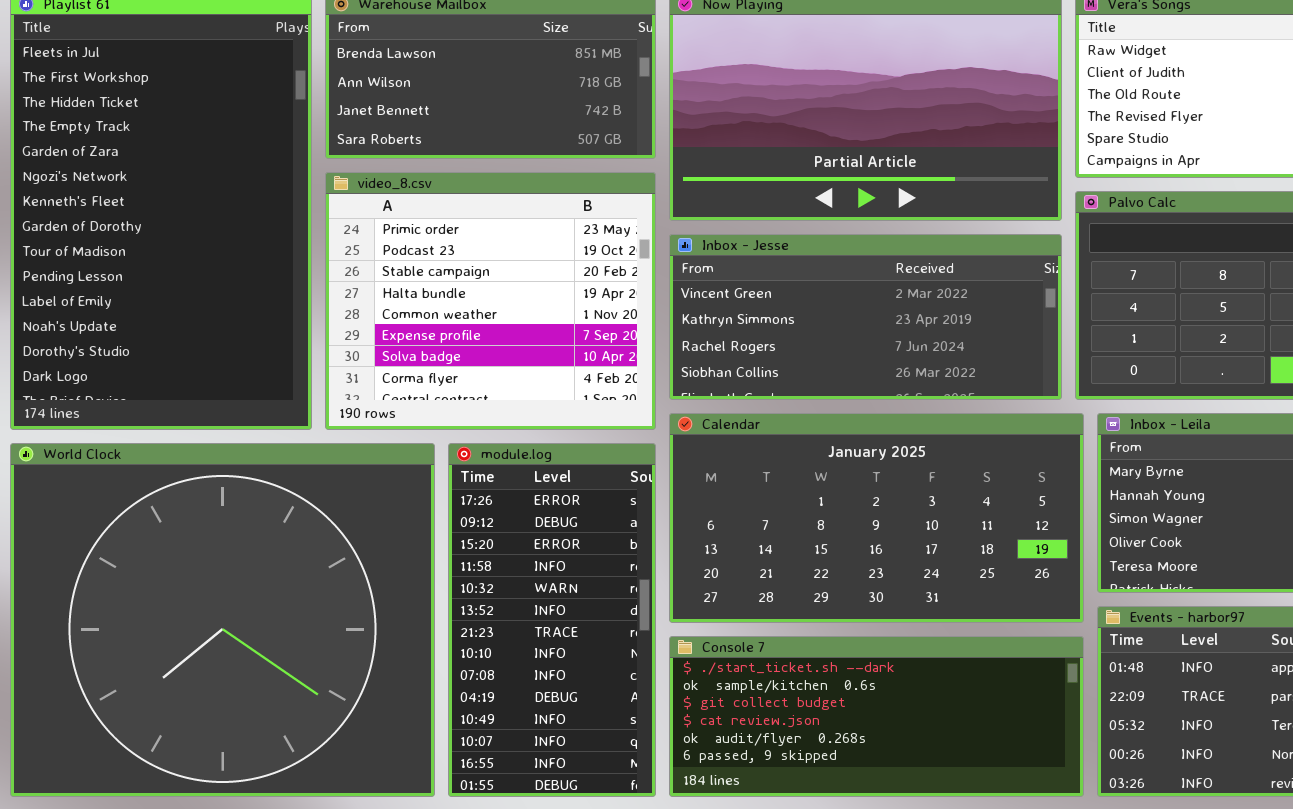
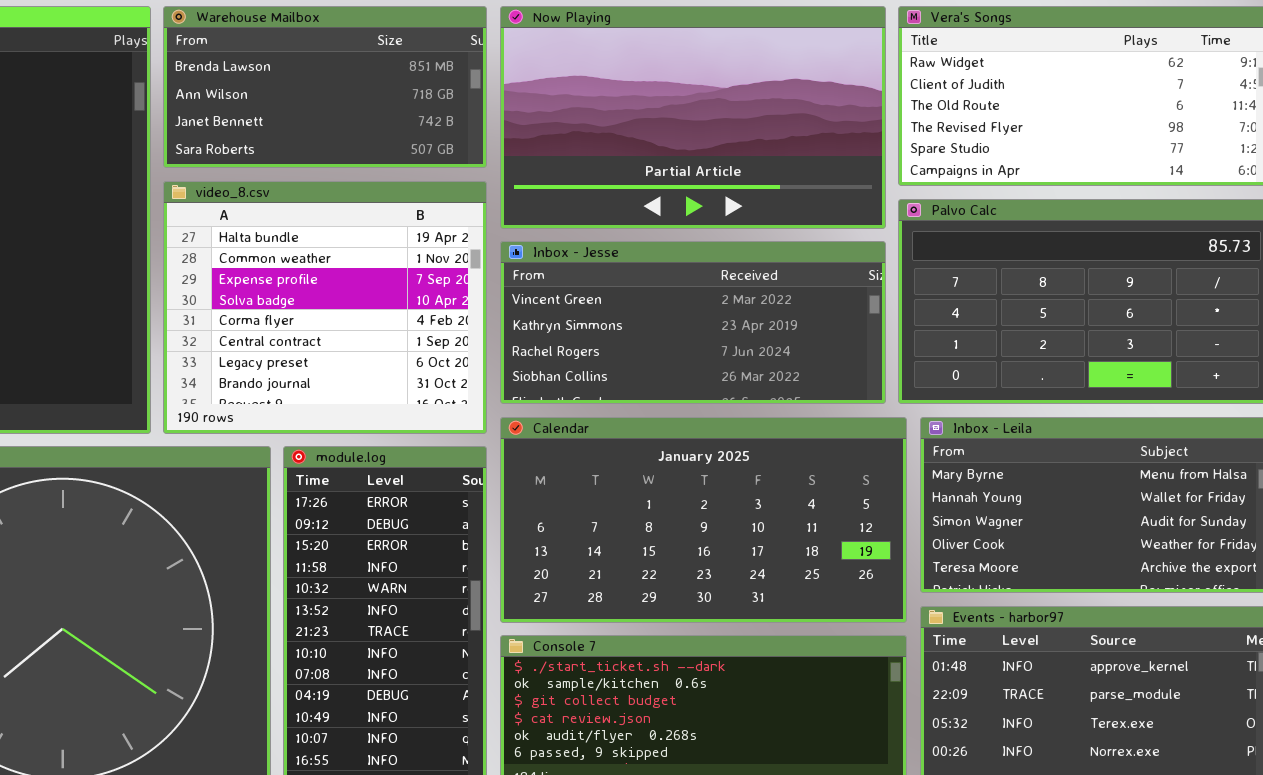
video_8.csv: [325,172,656,430] -> [163,181,487,434], scrolled down 3 rows

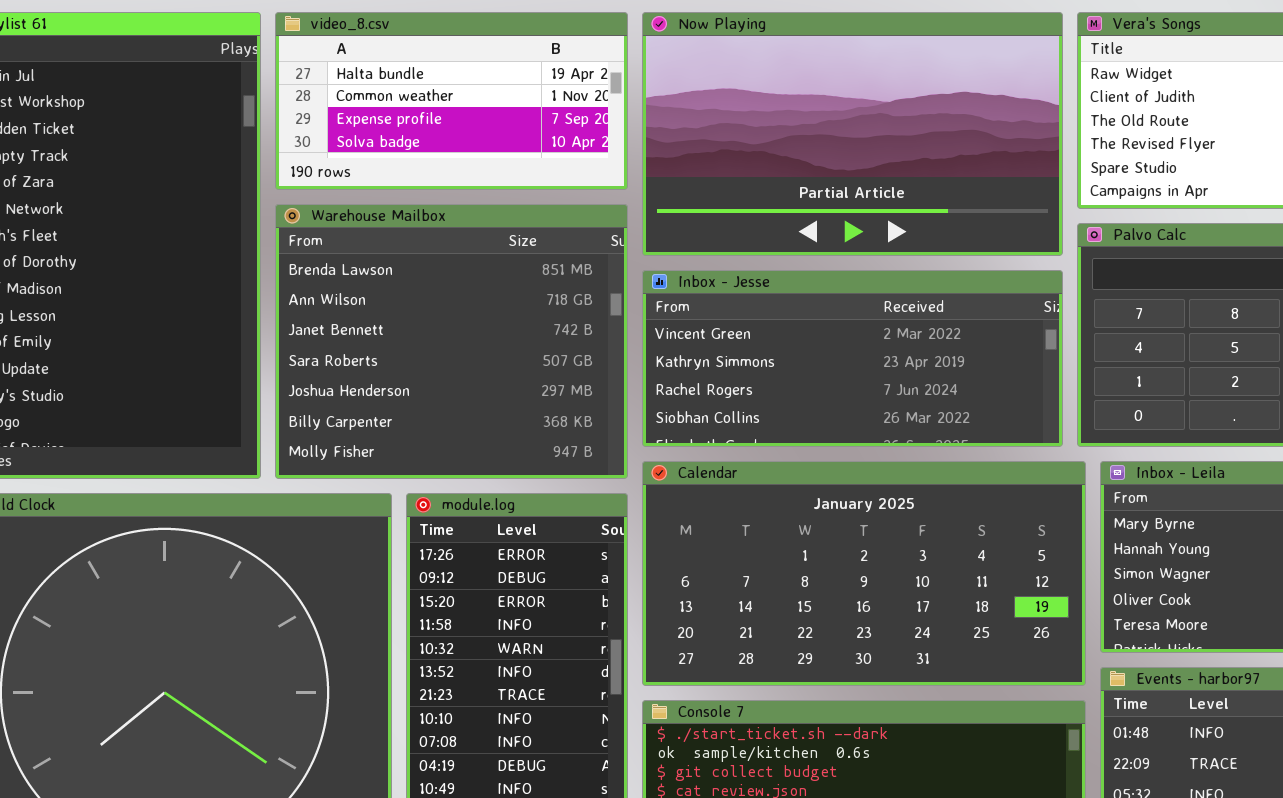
Warehouse Mailbox: [163,6,487,168] -> [275,204,628,479], moved, resized
video_8.csv: [163,181,487,434] -> [275,12,628,190], moved, resized

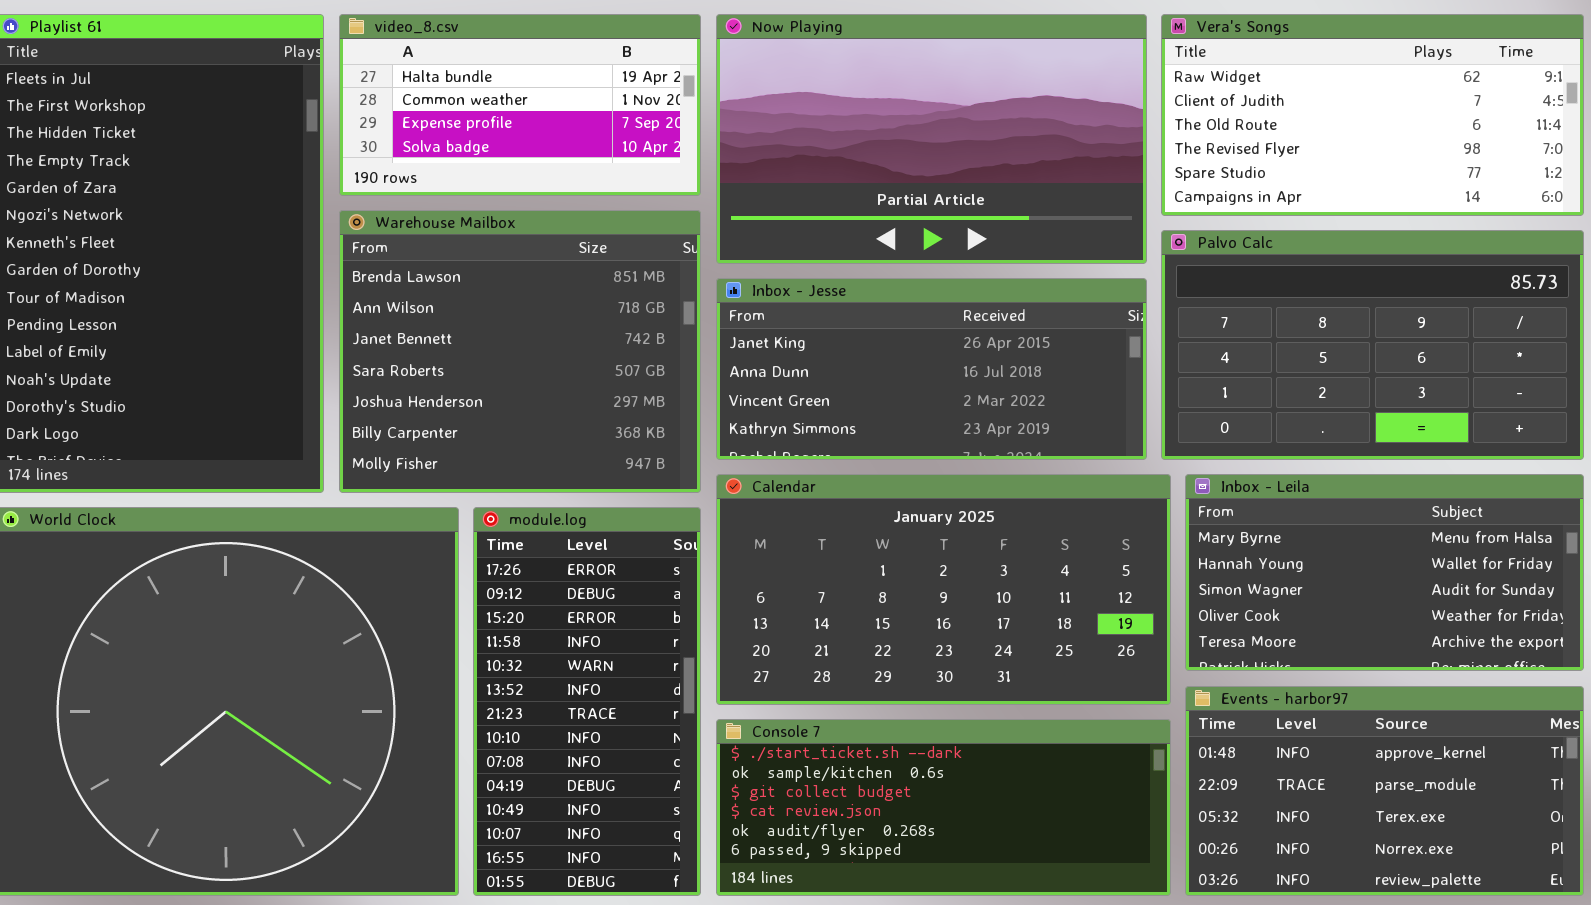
Inbox - Jesse: [642,270,1063,447] -> [716,278,1147,460], scrolled up 2 rows

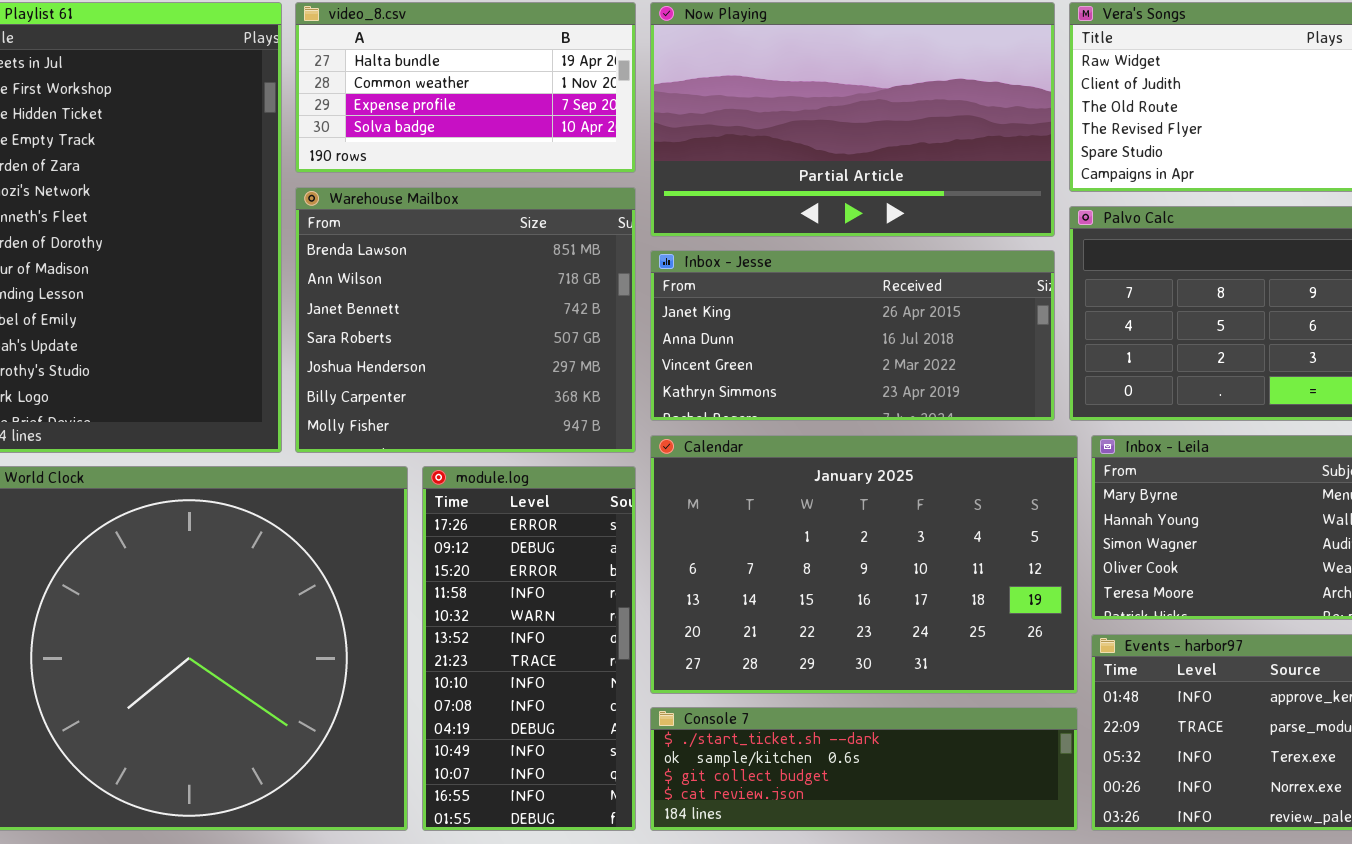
Calendar: [716,474,1171,705] -> [650,435,1078,694], resized
Console 7: [716,719,1171,896] -> [650,707,1078,831], resized

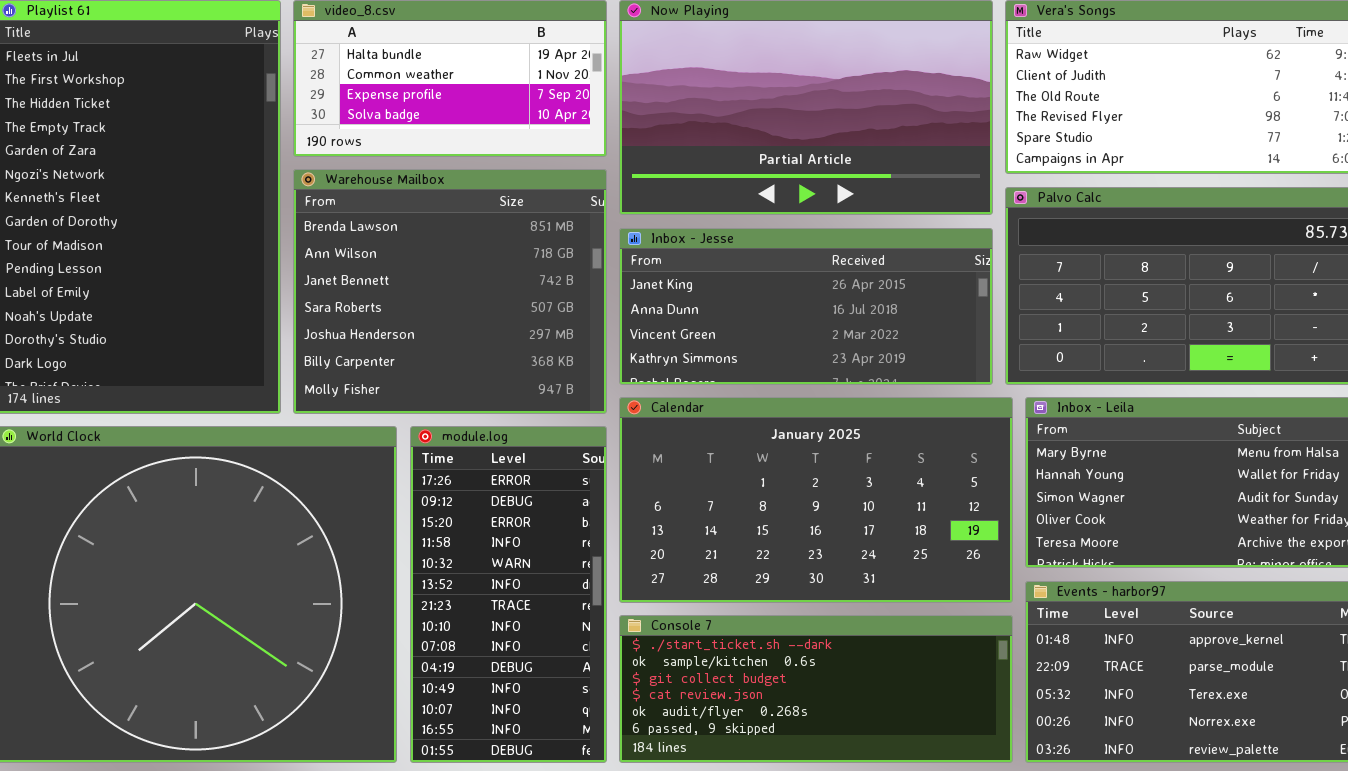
Calendar: [650,435,1078,694] -> [619,397,1013,603], resized
Console 7: [650,707,1078,831] -> [619,615,1013,763], resized

